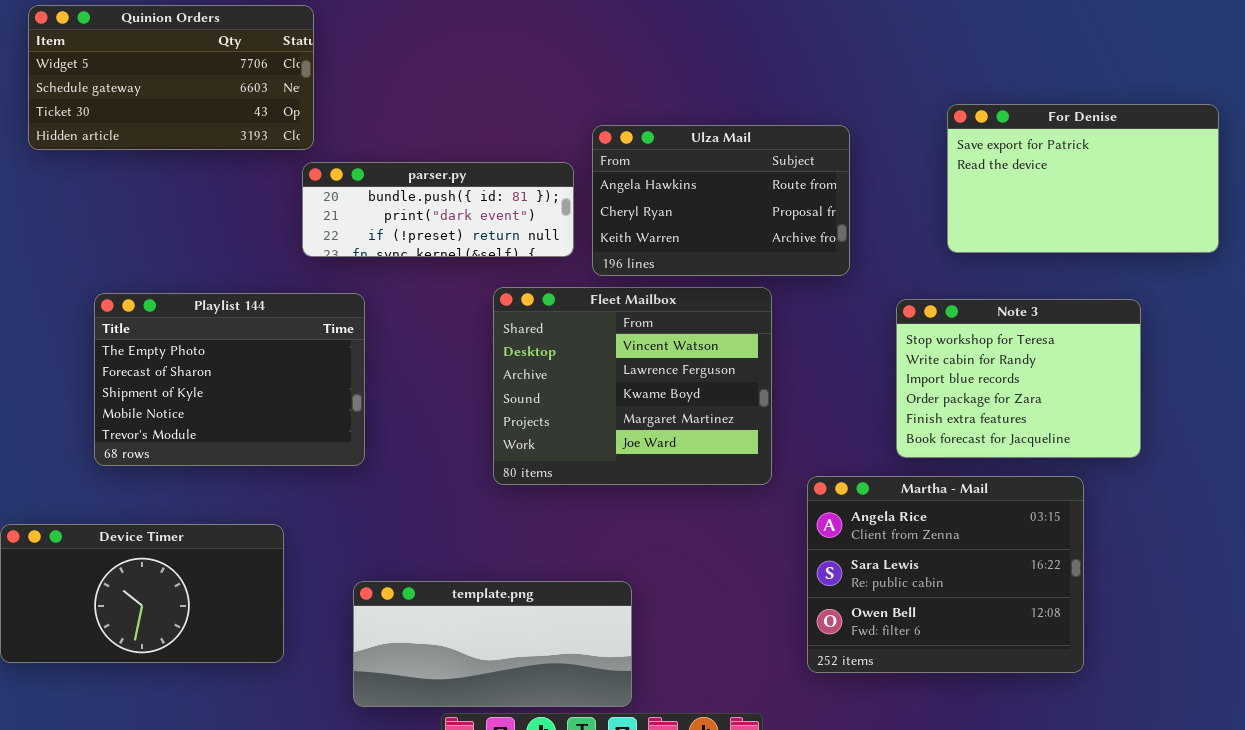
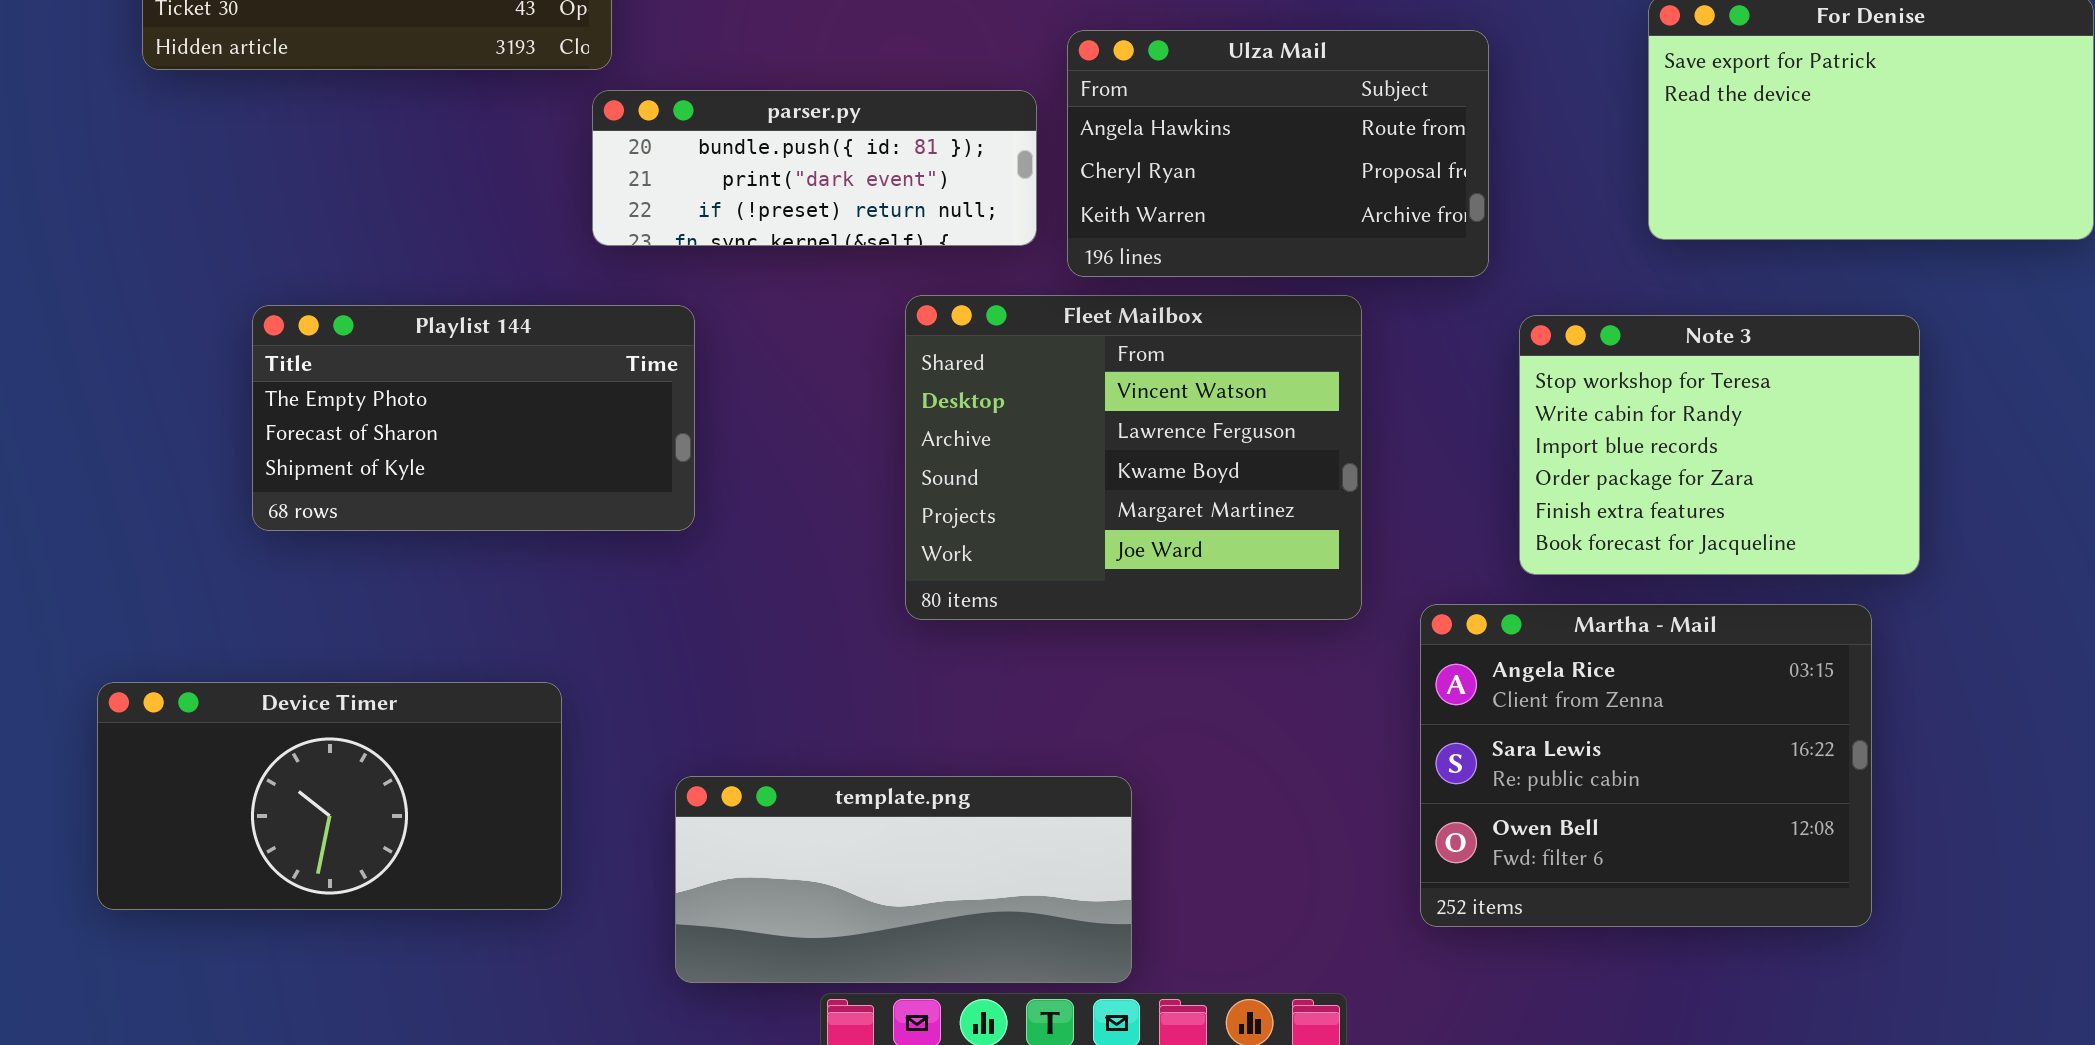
Playlist 144: [94,293,365,466] -> [252,305,695,531], resized
Note 3: [896,299,1141,458] -> [1519,315,1920,575], moved

